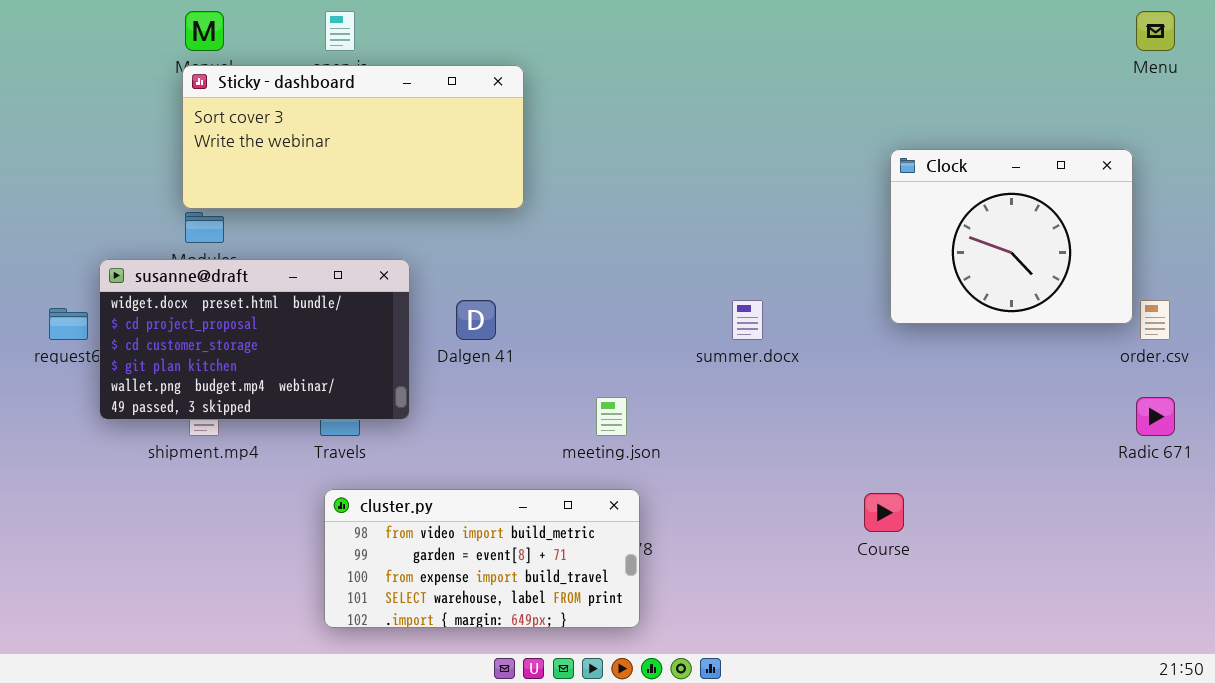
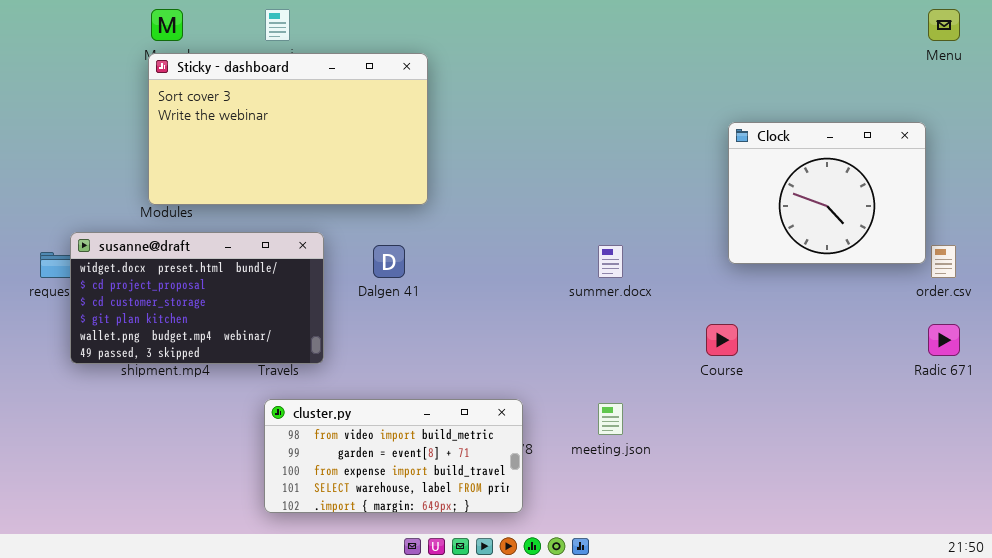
Sticky - dashboard: [182,65,524,209] -> [148,53,428,205], resized
susanne@draft: [99,259,410,420] -> [70,232,324,364], moved
meeting.json: [596,397,627,436] -> [598,403,623,435], moved
Course: [864,493,904,532] -> [706,324,738,356], moved

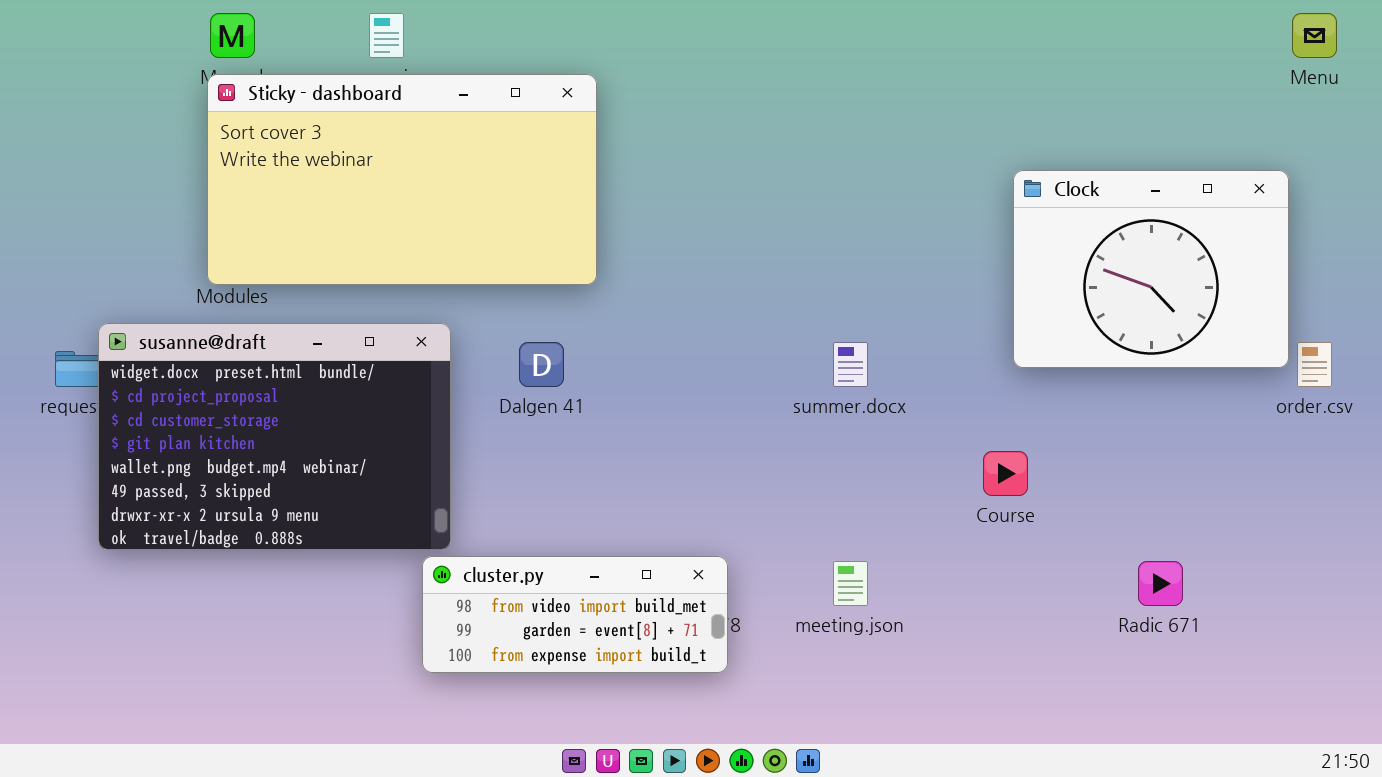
susanne@draft: [70,232,324,364] -> [98,323,451,550], resized
Radic 671: [928,324,960,356] -> [1138,561,1183,606], moved
cluster.py: [264,399,523,513] -> [422,556,728,673], resized

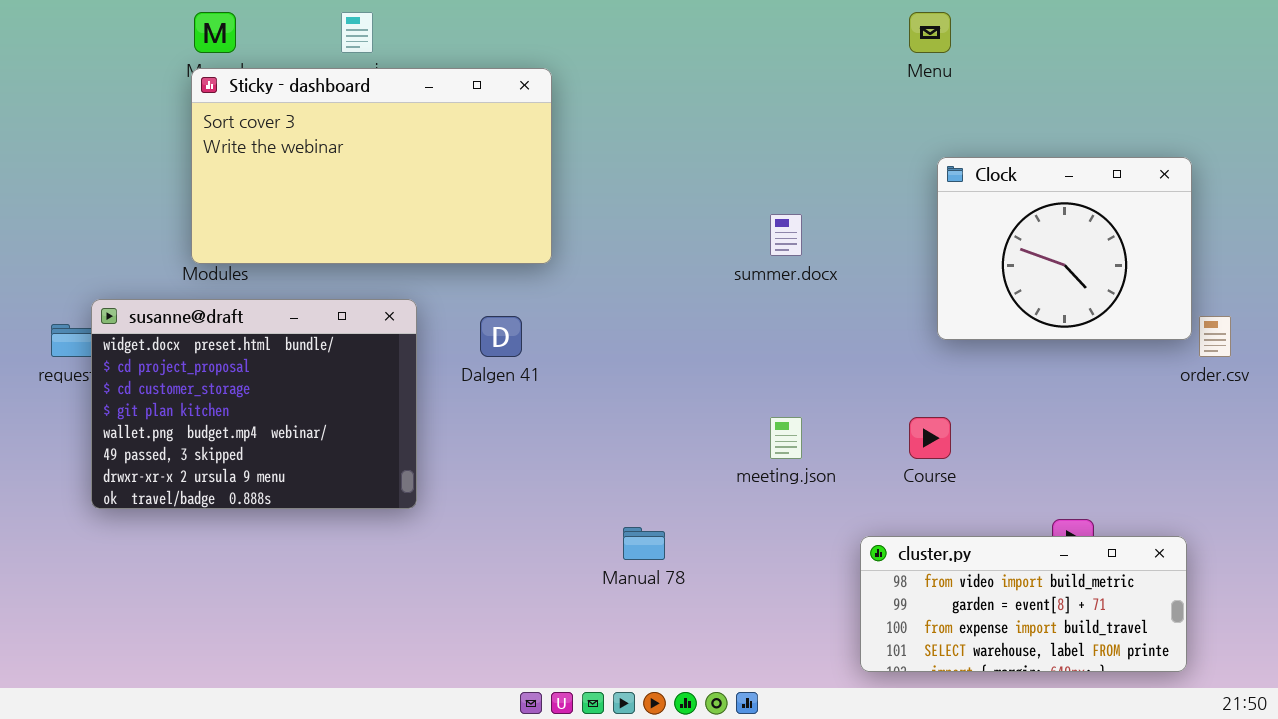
Menu: [1292,13,1337,58] -> [909,12,951,53], moved
summer.docx: [833,342,868,387] -> [770,214,802,256], moved
cluster.py: [422,556,728,673] -> [860,536,1187,672], moved, resized
meeting.json: [833,561,868,606] -> [770,417,802,459], moved

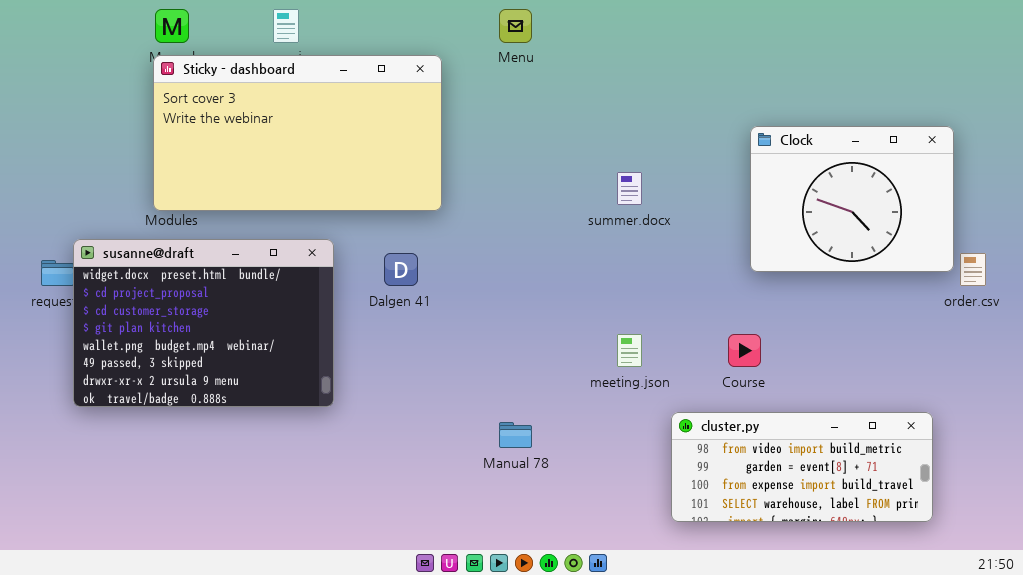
Menu: [909,12,951,53] -> [499,9,532,43], moved
cluster.py: [860,536,1187,672] -> [671,412,933,522], moved

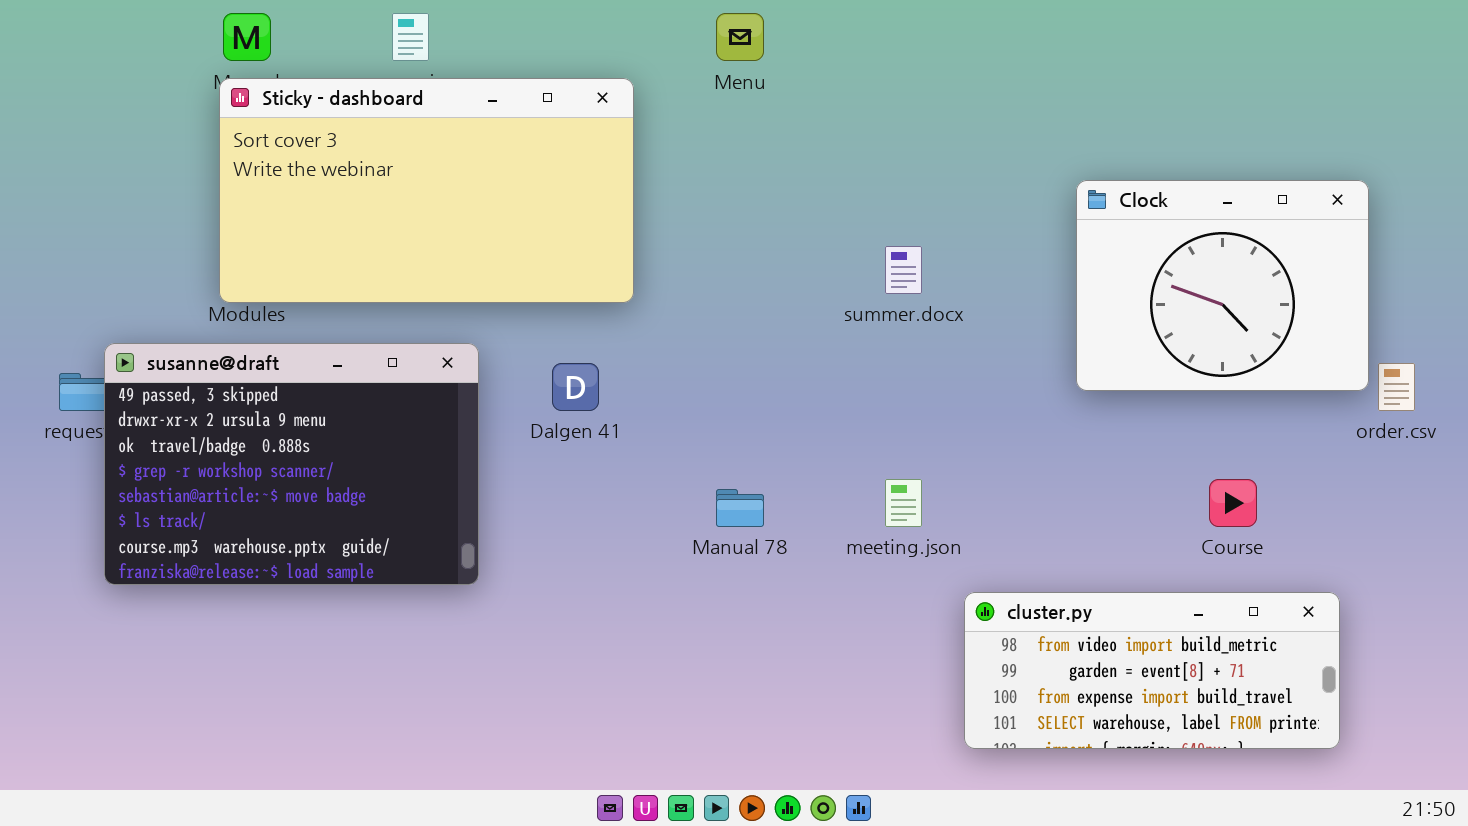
susanne@draft: [73,239,334,407] -> [104,343,479,585], scrolled down 5 rows
Course: [728,334,761,367] -> [1209,479,1257,527], moved
Manual 78: [499,422,532,448] -> [716,489,764,527], moved

